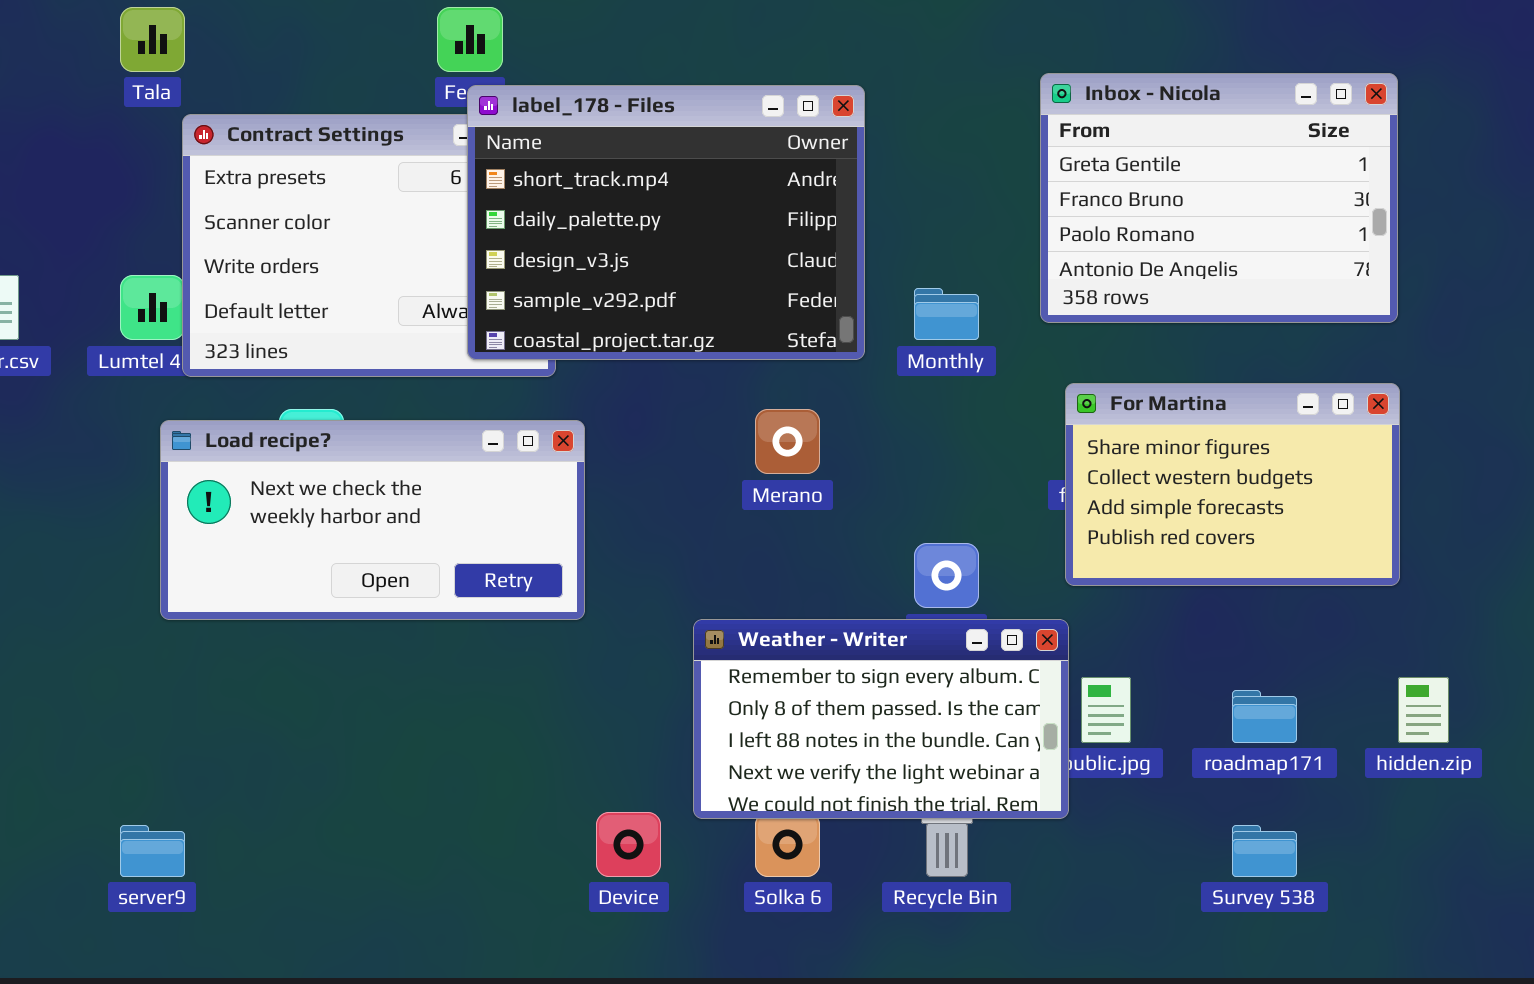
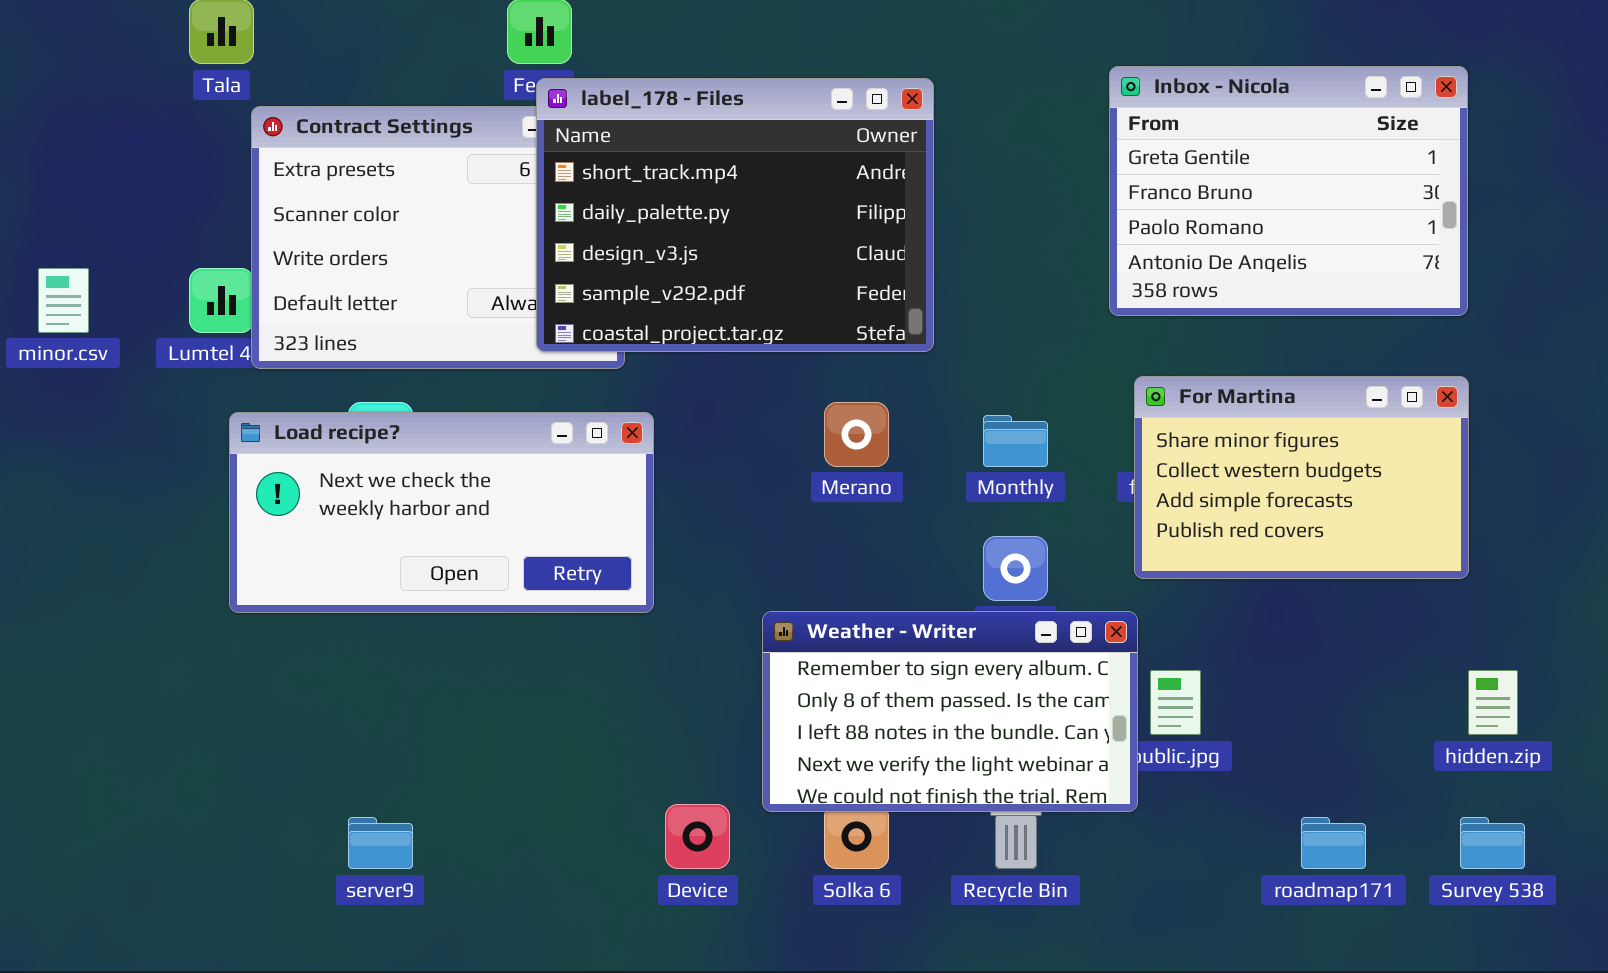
Monthly: [914,288,979,340] -> [983,415,1048,467], moved
roadmap171: [1232,690,1297,743] -> [1301,817,1366,869], moved
server9: [120,825,185,877] -> [348,817,413,869], moved
Survey 538: [1232,825,1297,877] -> [1460,817,1525,869], moved

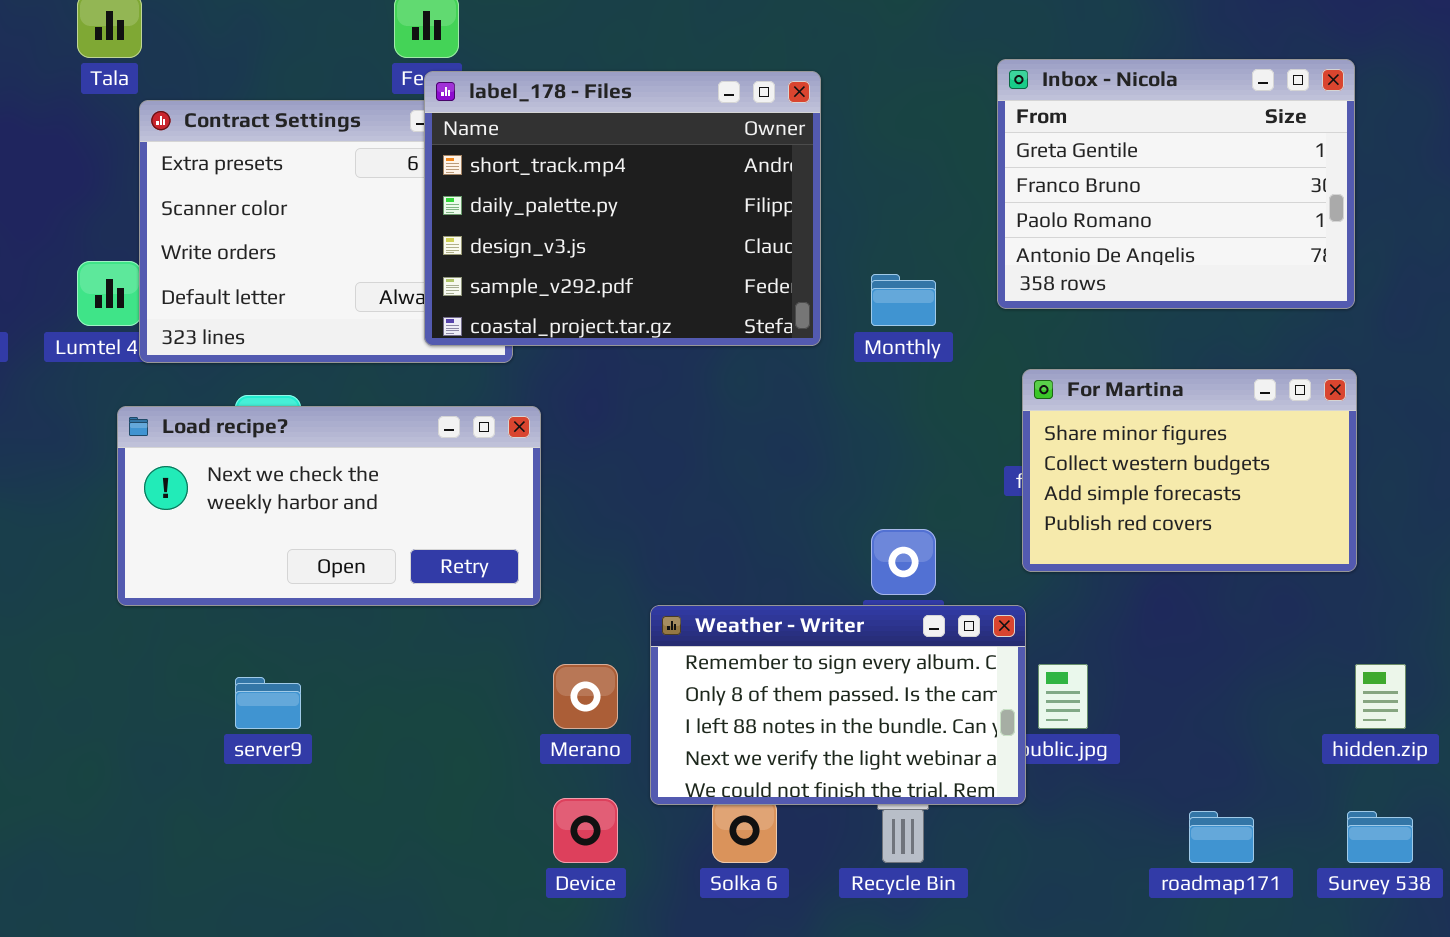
Merano: [824,402,889,467] -> [553,664,618,729], moved
Monthly: [983,415,1048,467] -> [871,274,936,326], moved
server9: [348,817,413,869] -> [235,677,301,729], moved

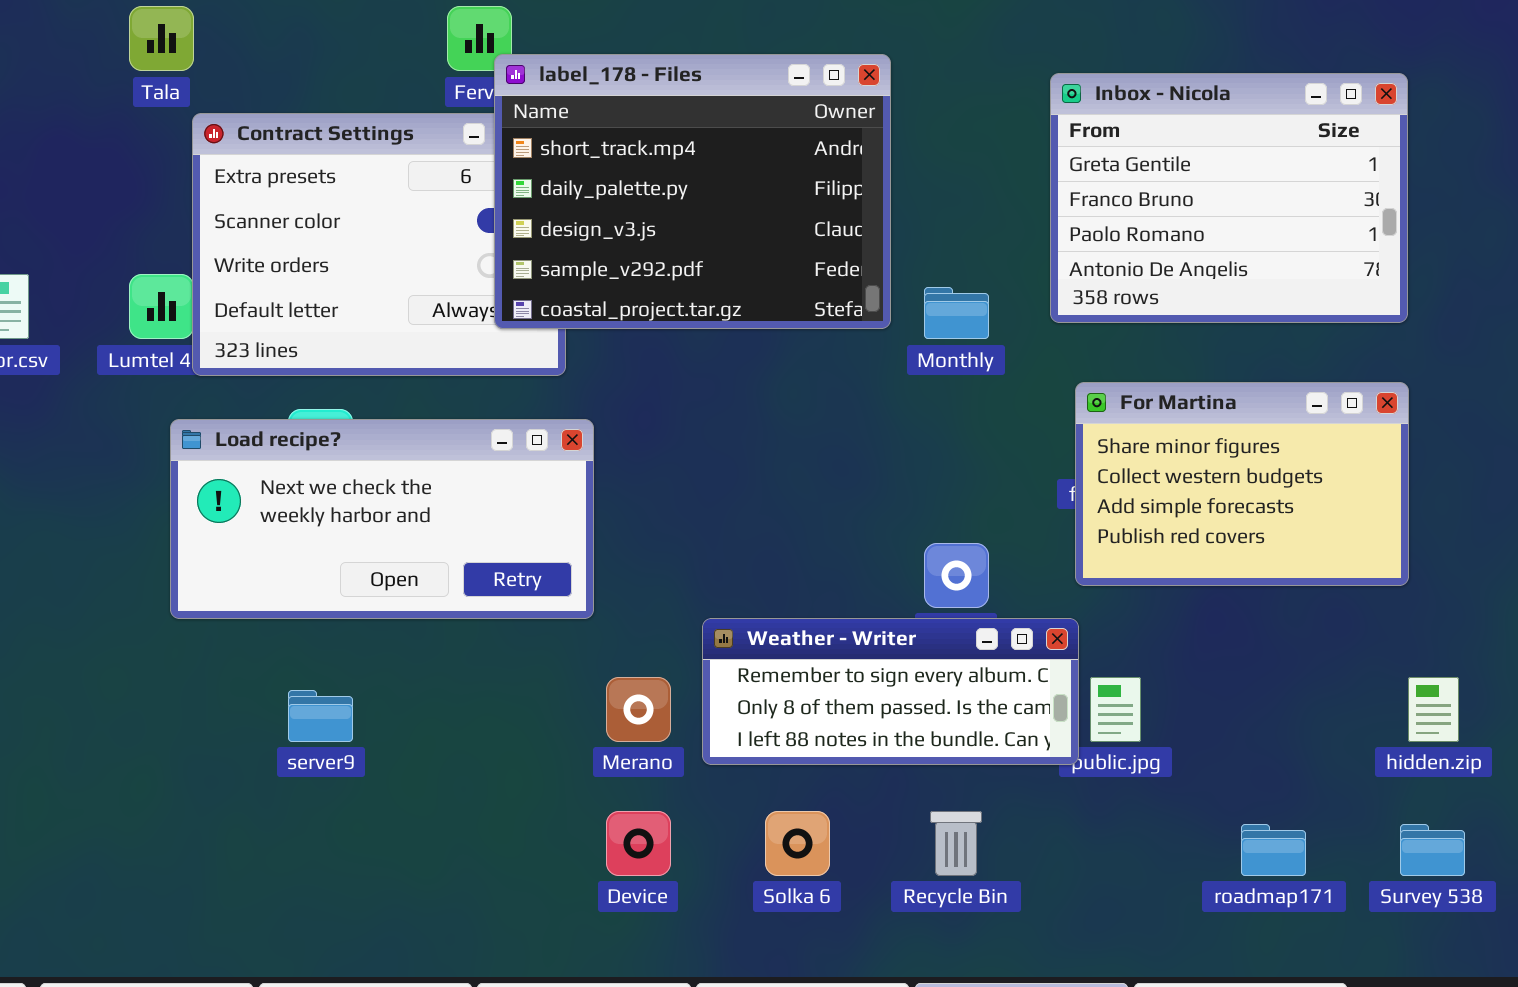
label_178 - Files: [424,71,821,346] -> [494,54,891,329], moved
Weather - Writer: [650,605,1026,805] -> [702,618,1079,765], resized

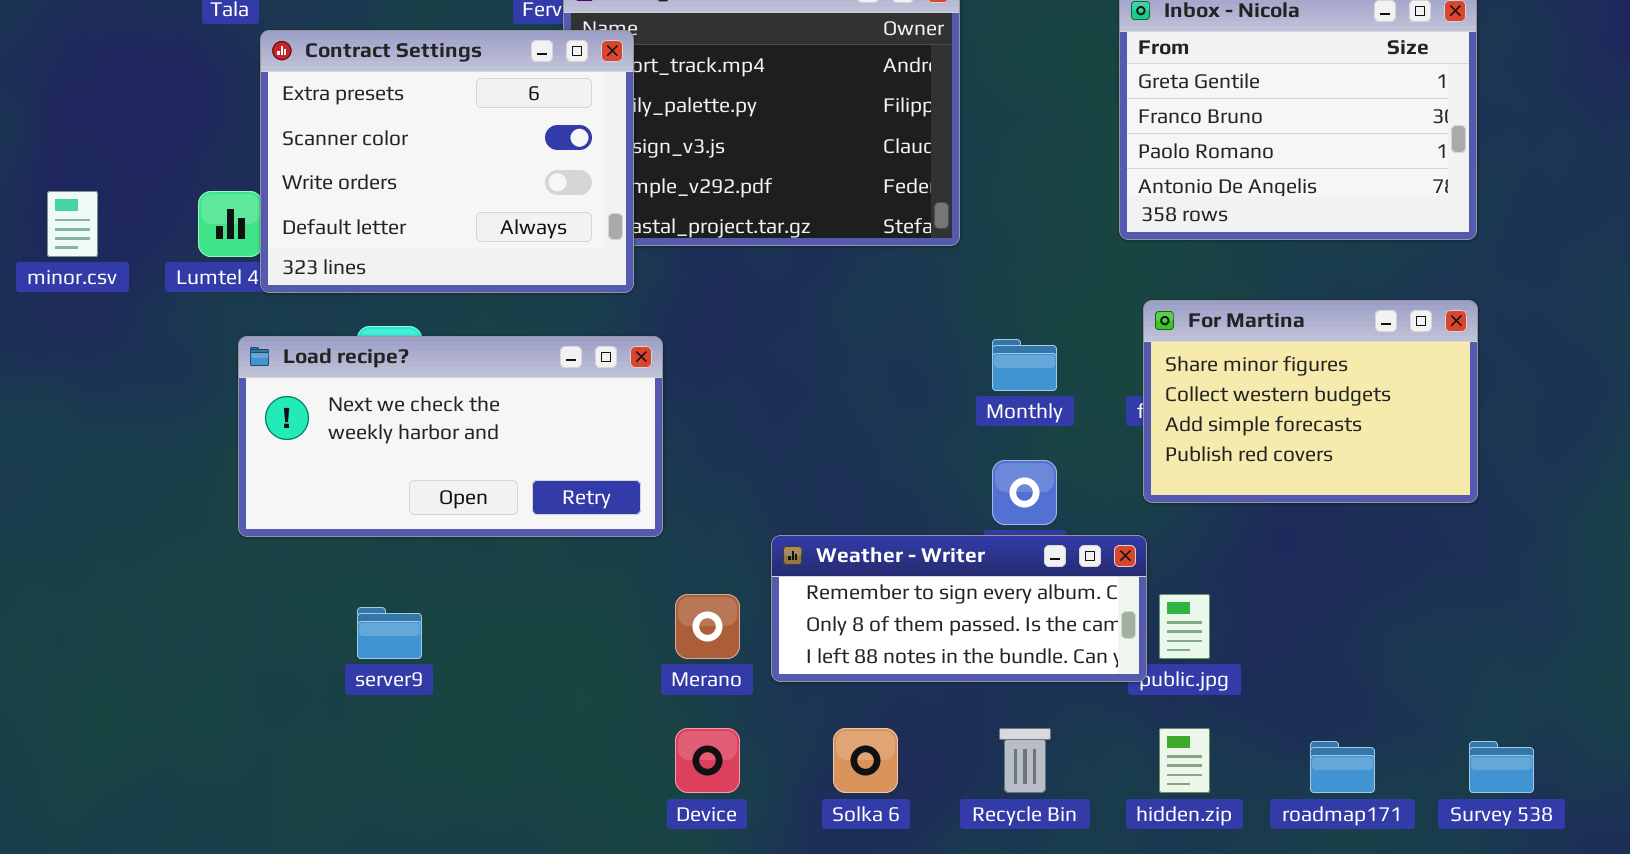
Contract Settings: [192,113,566,376] -> [260,30,634,293], raised
Monthly: [924,287,989,339] -> [992,339,1057,391], moved
hidden.zip: [1408,677,1459,742] -> [1159,728,1210,793], moved

